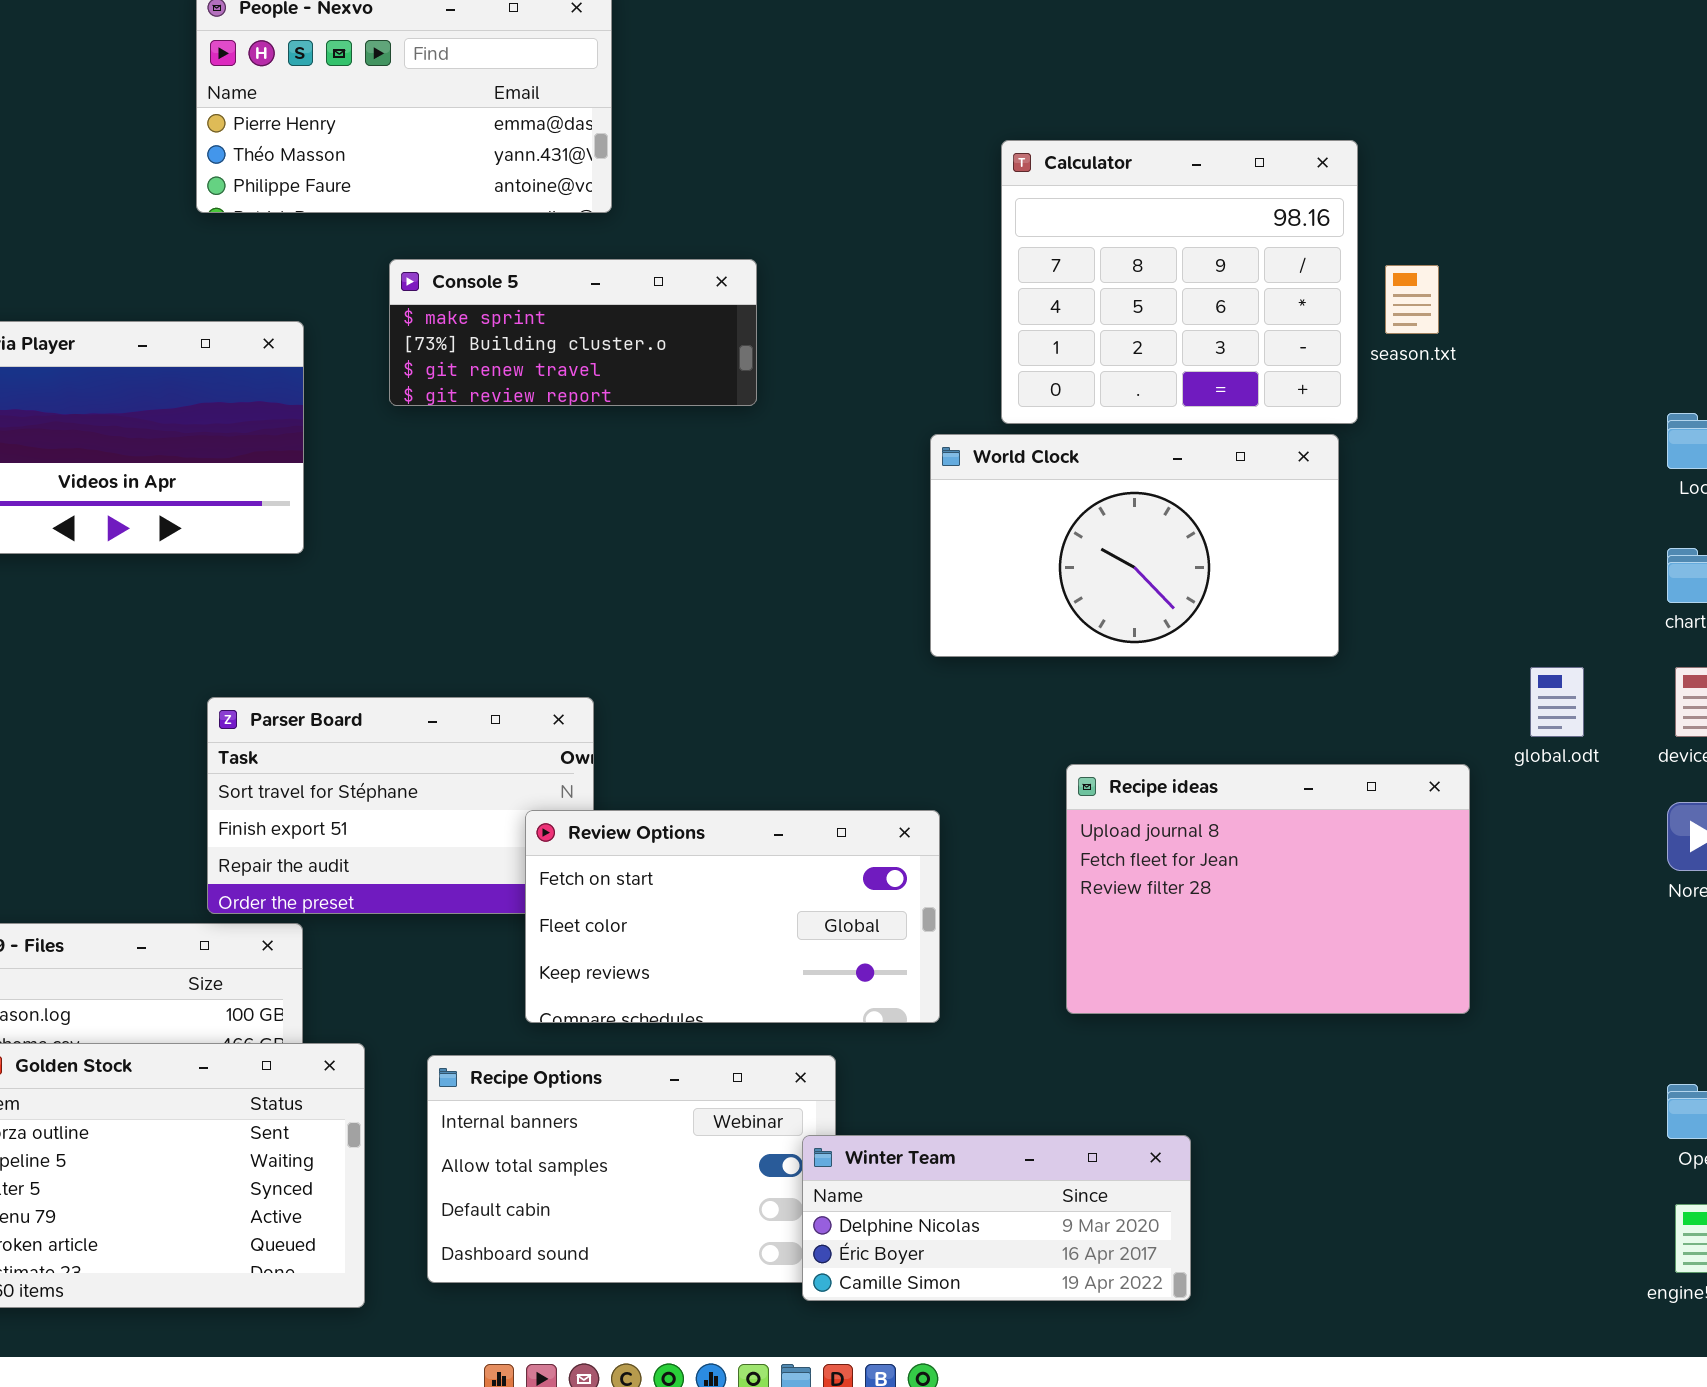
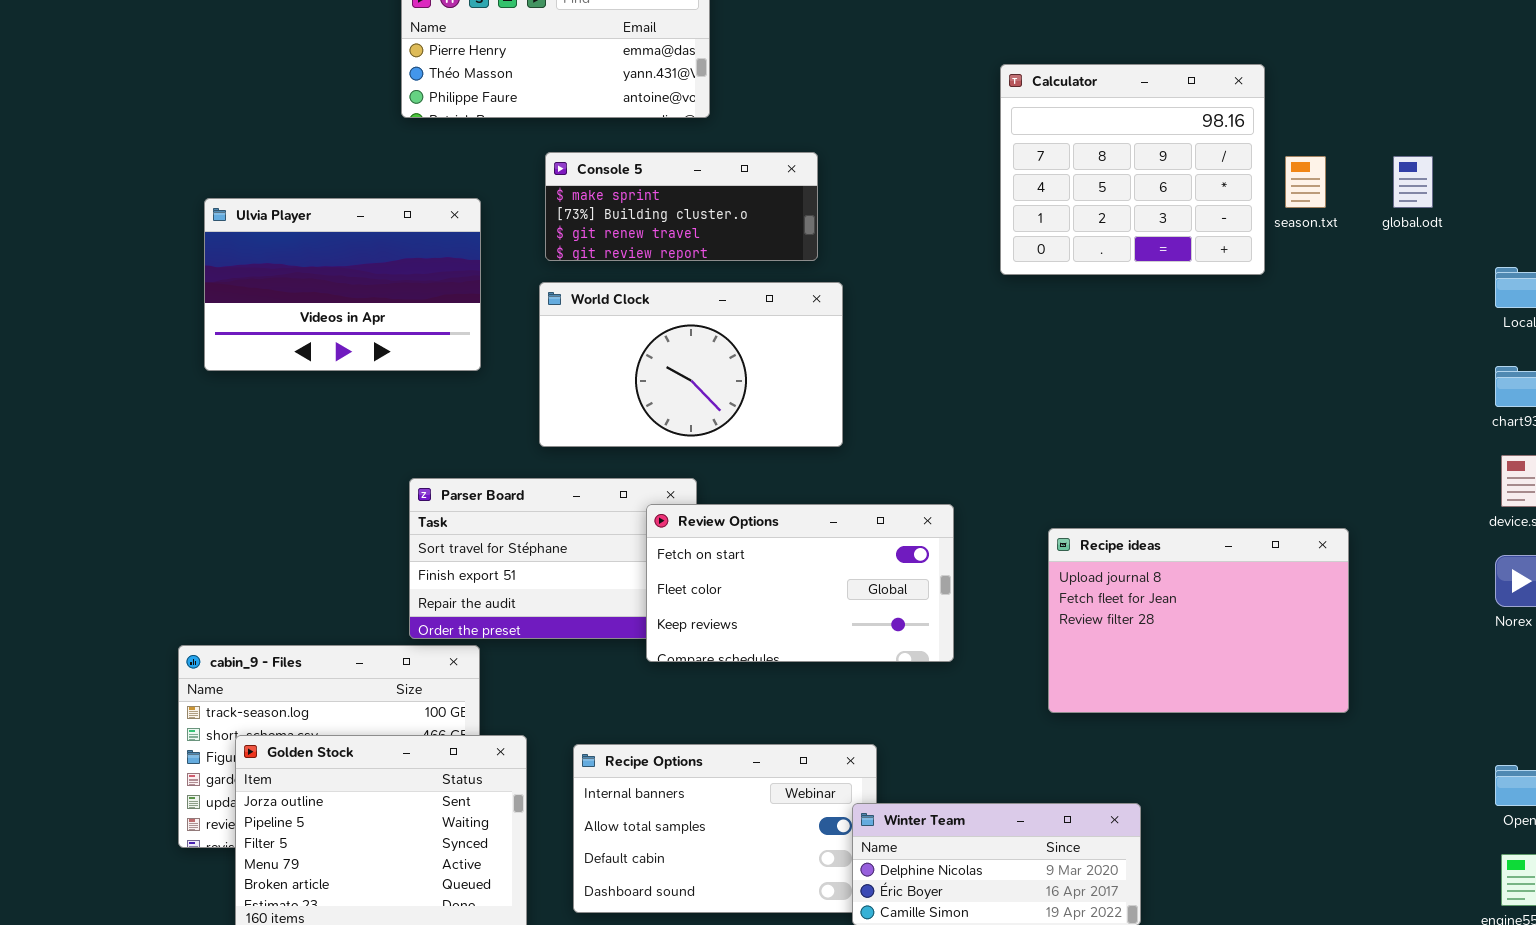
World Clock: [930,434,1339,657] -> [539,282,843,447], moved
global.odt: [1530,667,1584,737] -> [1393,156,1433,208], moved
Review Options: [525,810,940,1023] -> [646,504,954,662], moved

